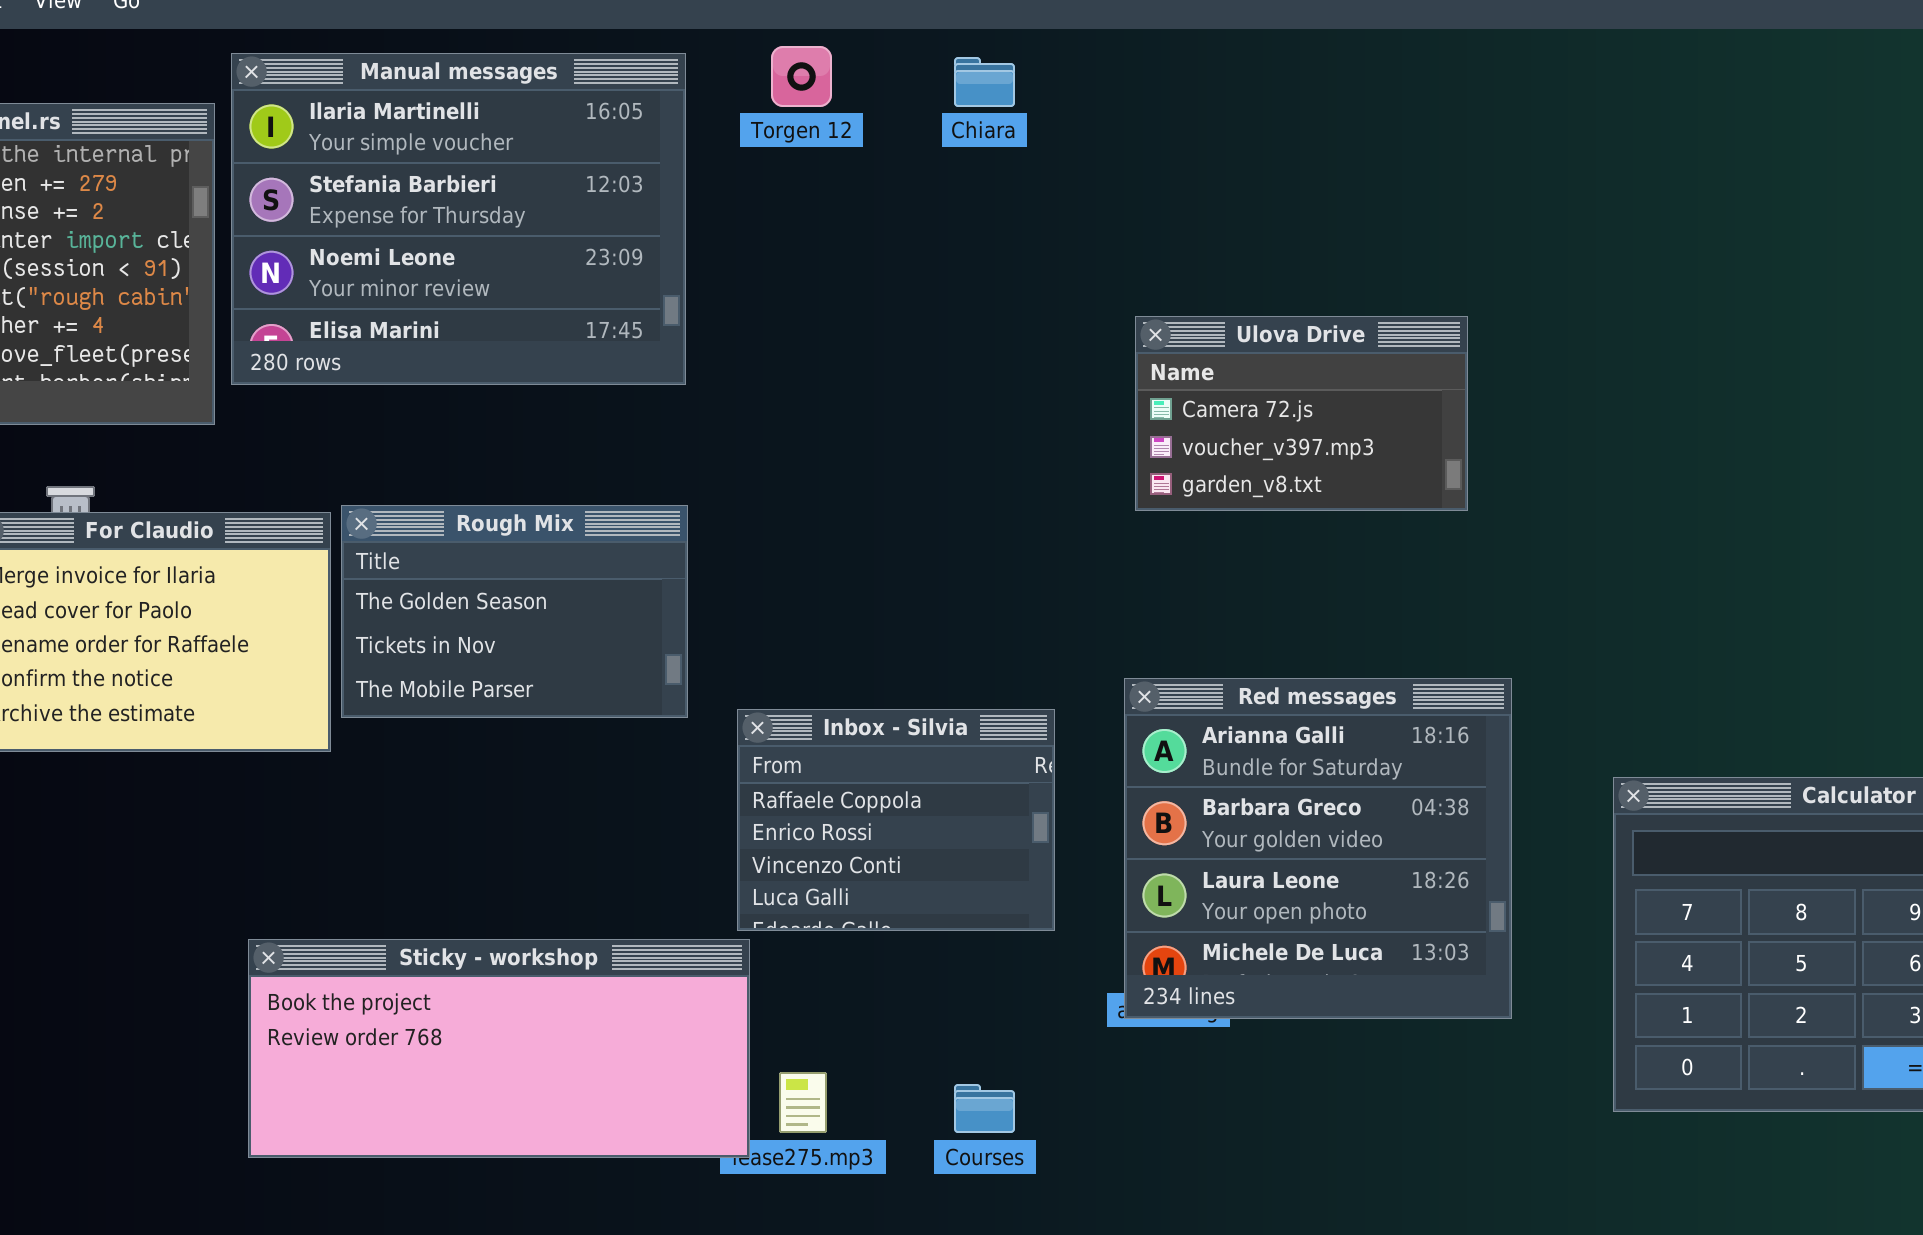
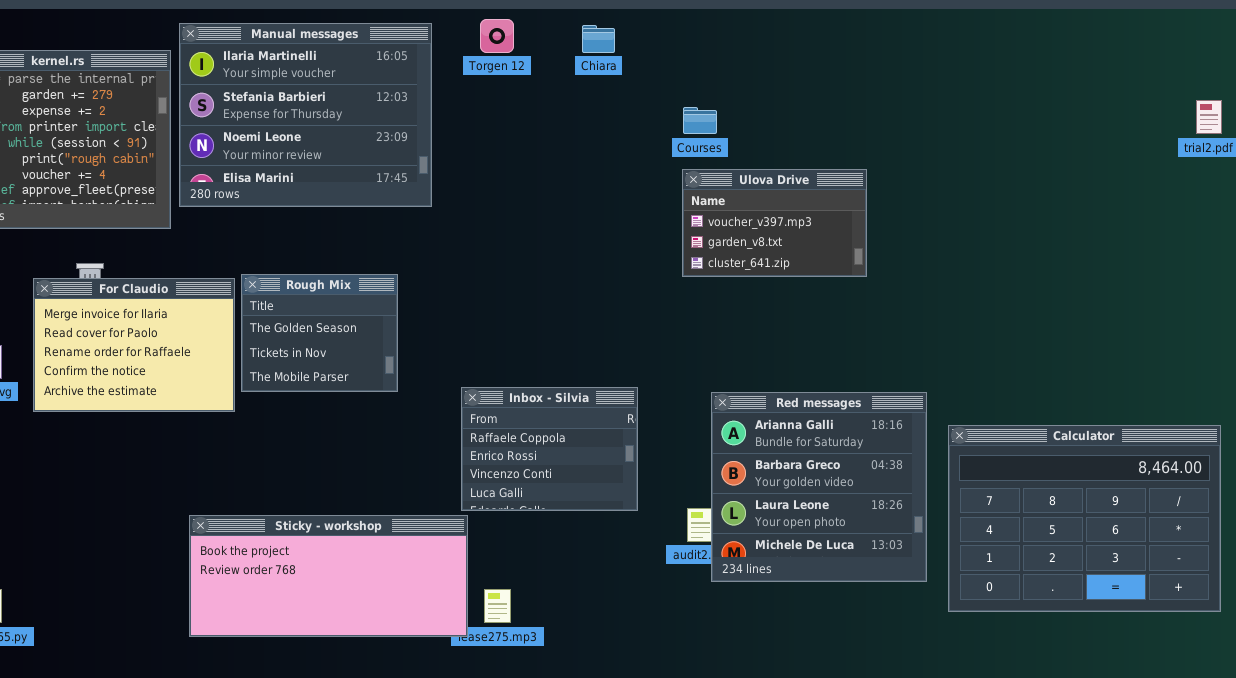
Ulova Drive: [1135,316,1468,511] -> [682,169,867,277], scrolled down 1 row
Rough Mix: [341,505,688,718] -> [241,274,398,392], resized
Red messages: [1124,678,1512,1019] -> [711,392,927,582], moved
Courses: [954,1084,1015,1133] -> [683,107,717,134], moved

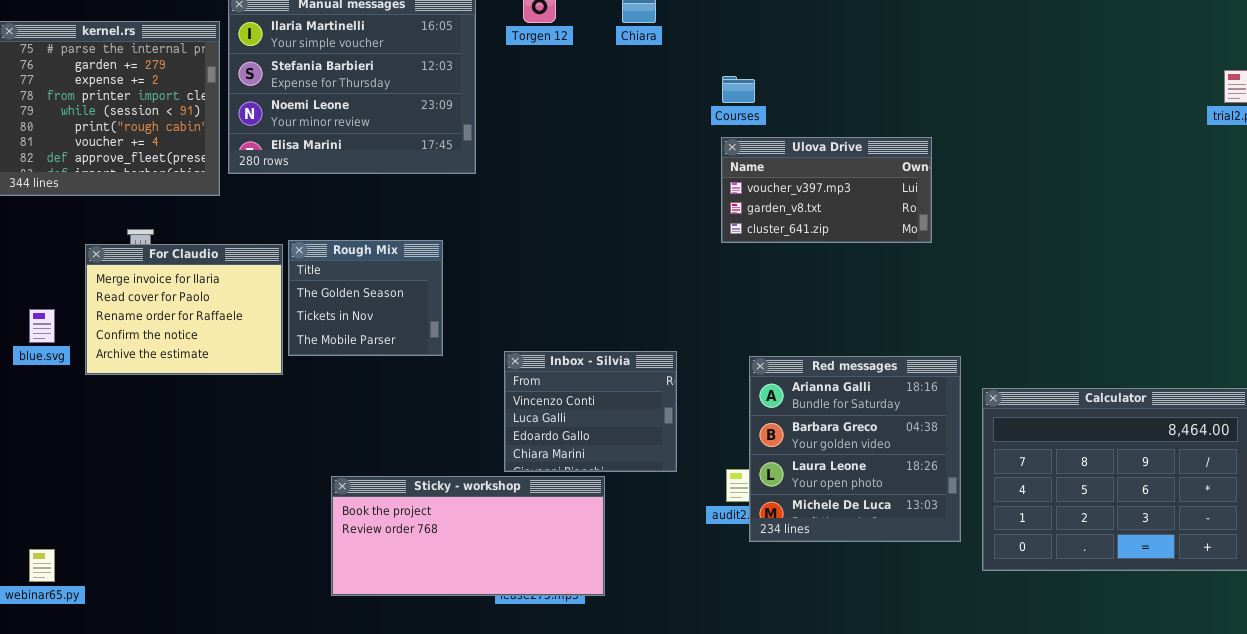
Ulova Drive: [682,169,867,277] -> [721,137,932,243], resized
Inbox - Silvia: [461,387,638,511] -> [504,351,677,472], scrolled down 2 rows
Sticky - workshop: [189,515,468,637] -> [331,476,605,596], moved

